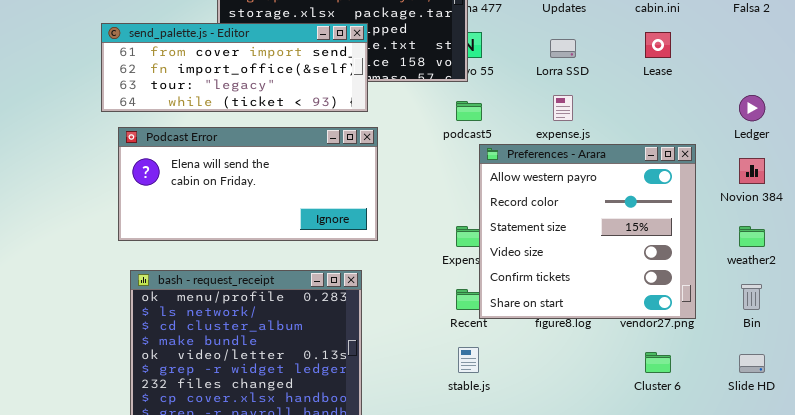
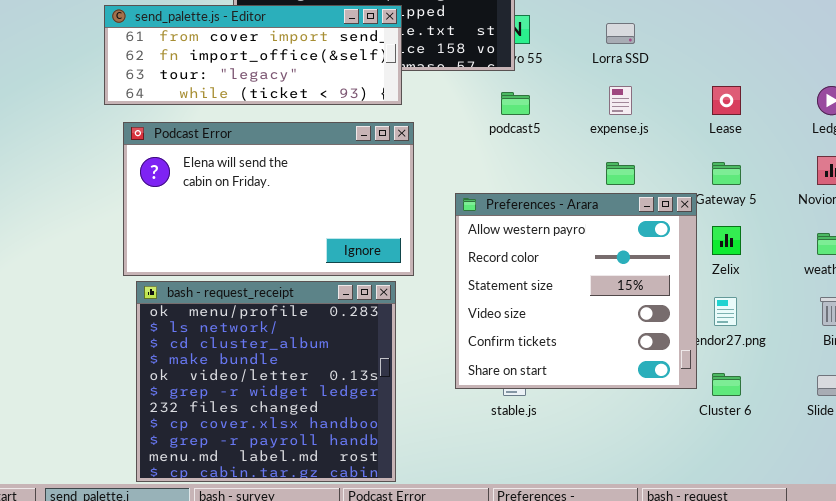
Lease: [645,32,671,58] -> [712,86,741,115], moved
Podcast Error: [118,127,378,241] -> [123,122,414,276], resized
Preferences - Arara: [479,144,696,319] -> [455,193,697,389], moved

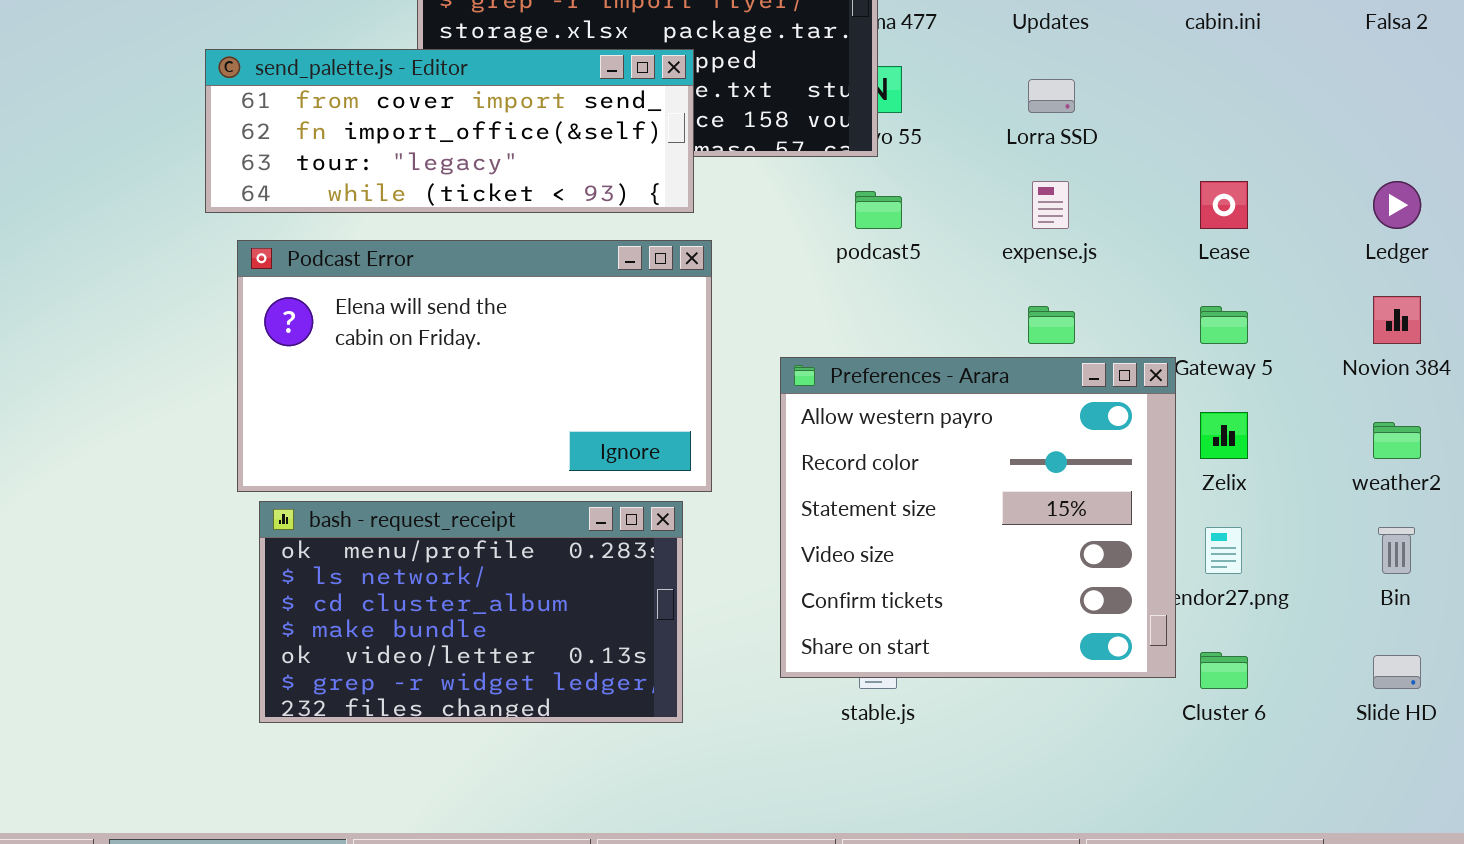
bash - request_receipt: [136,281,396,482] -> [259,501,683,723], resized

